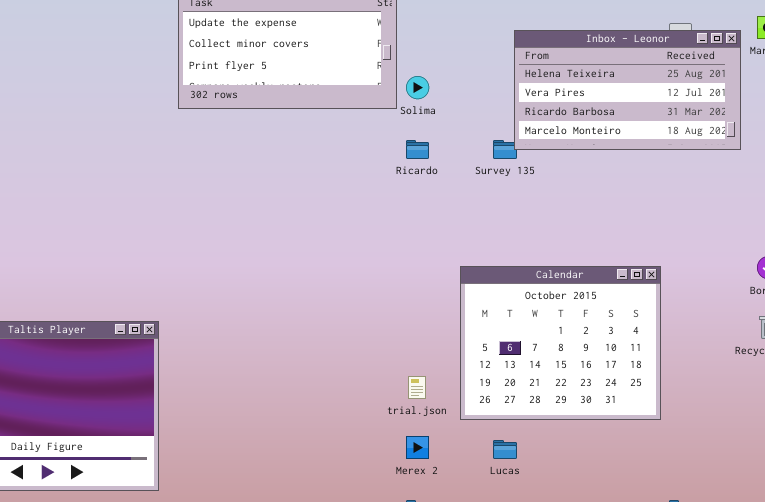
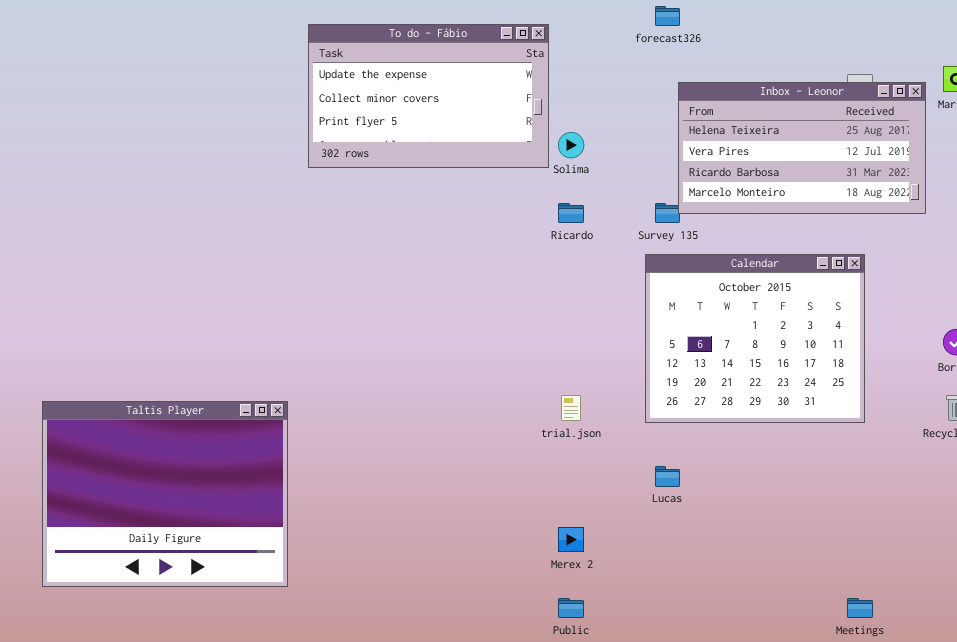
Calendar: [460,266,661,420] -> [645,254,865,423], moved
trial.json: [408,376,426,399] -> [561,395,581,421], moved
Lucas: [493,440,517,459] -> [655,466,680,487], moved

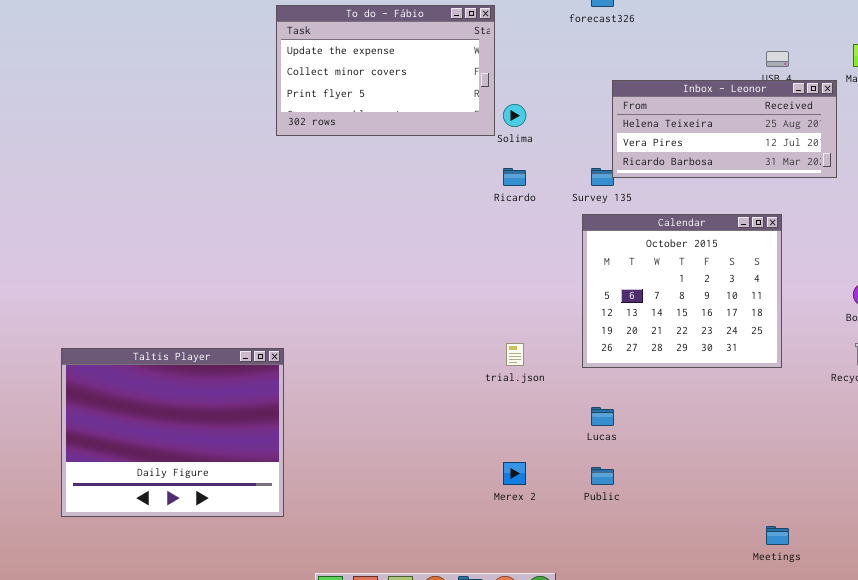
Inbox - Leonor: [678,82,926,214] -> [612,80,837,178], resized
Taltis Player: [42,401,288,587] -> [61,348,284,517], moved
Public: [558,598,584,618] -> [591,467,614,485], moved

